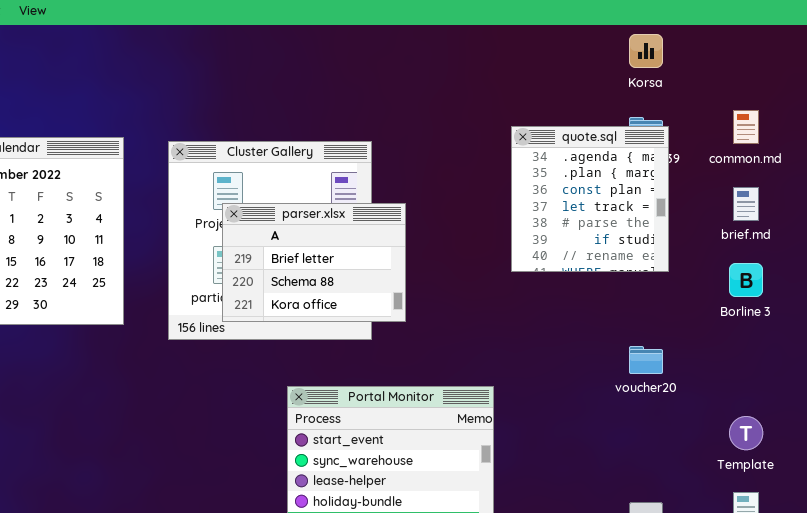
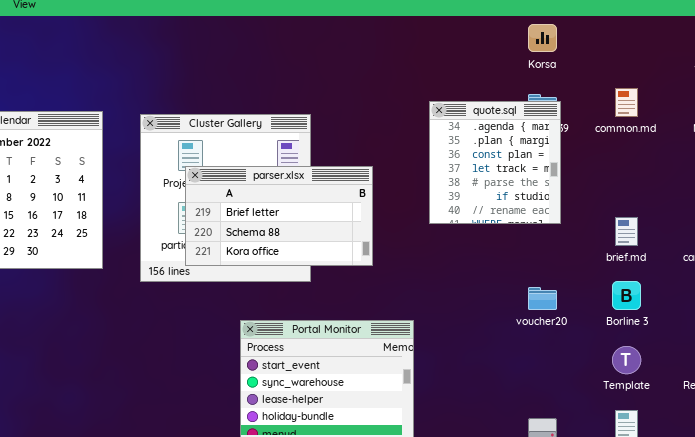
brief.md: [733,187,759,221] -> [615,217,638,246], moved
parser.xlsx: [222,203,406,322] -> [185,166,373,266], resized
Borline 3: [729,263,763,297] -> [612,281,641,310], moved

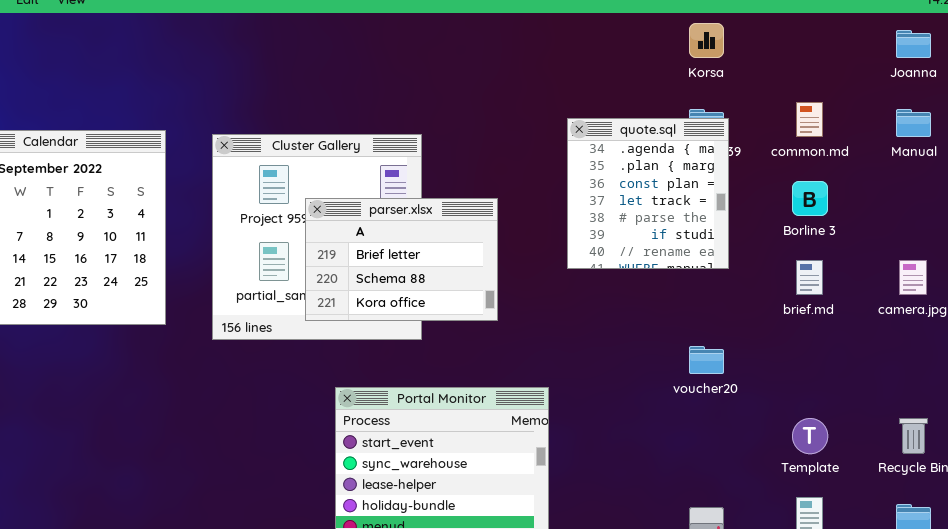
parser.xlsx: [185,166,373,266] -> [305,198,498,321], resized
Borline 3: [612,281,641,310] -> [792,181,828,216], moved

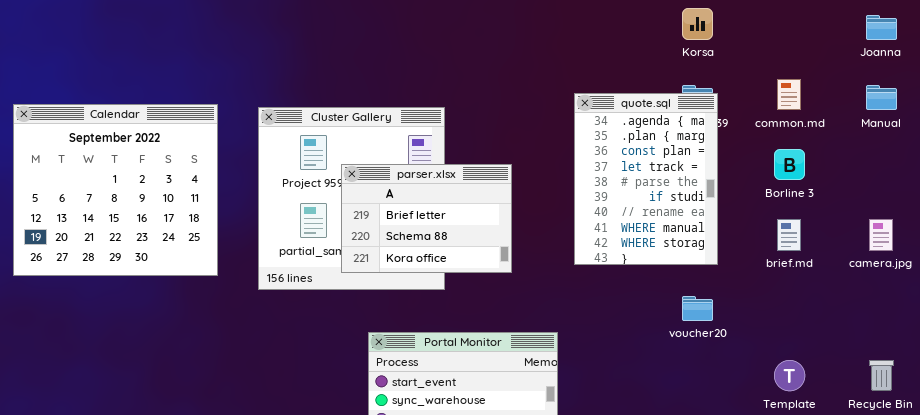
quote.sql: [567,118,729,269] -> [574,93,718,265], resized

